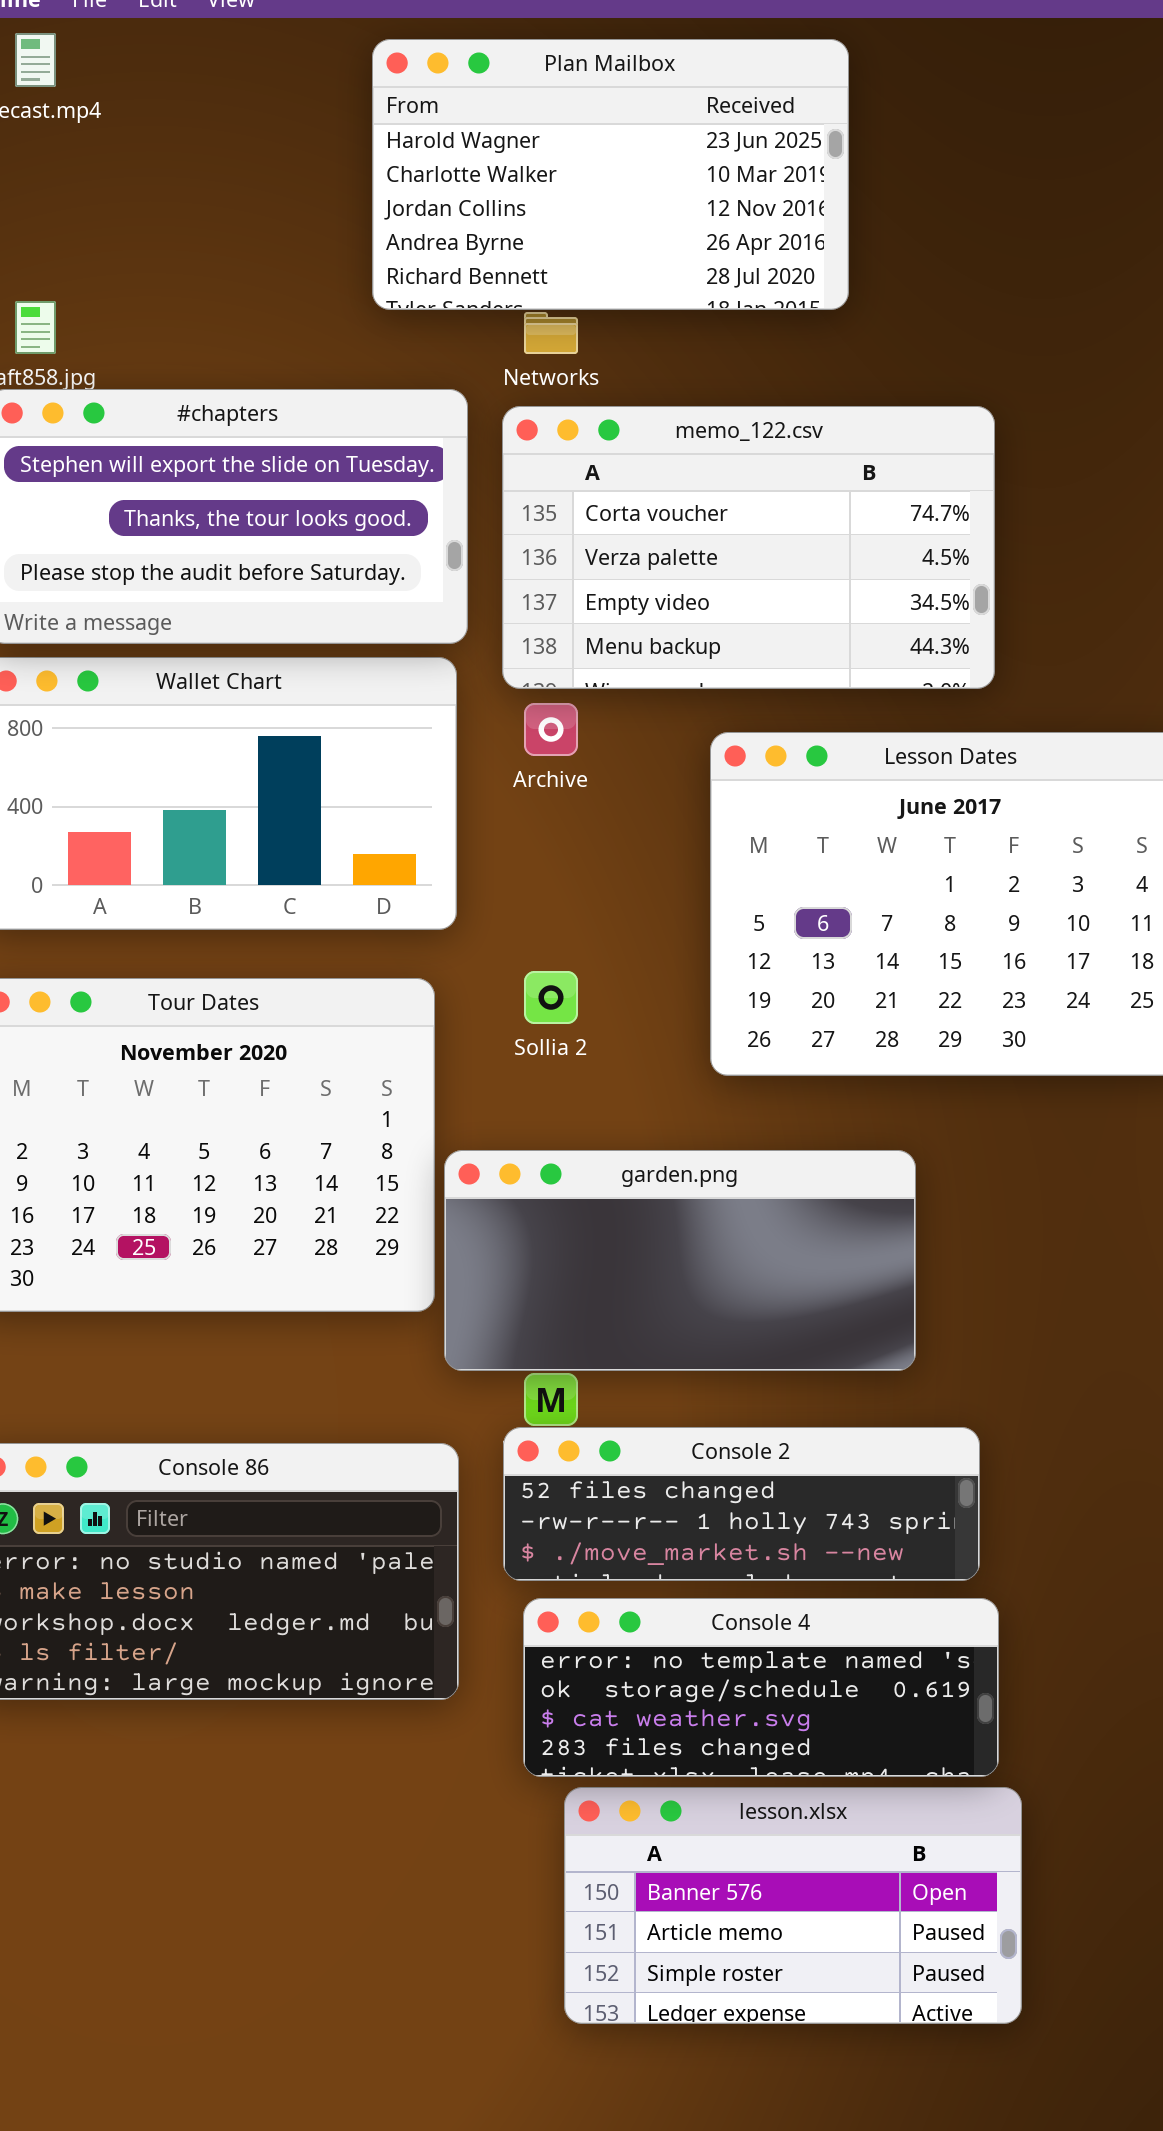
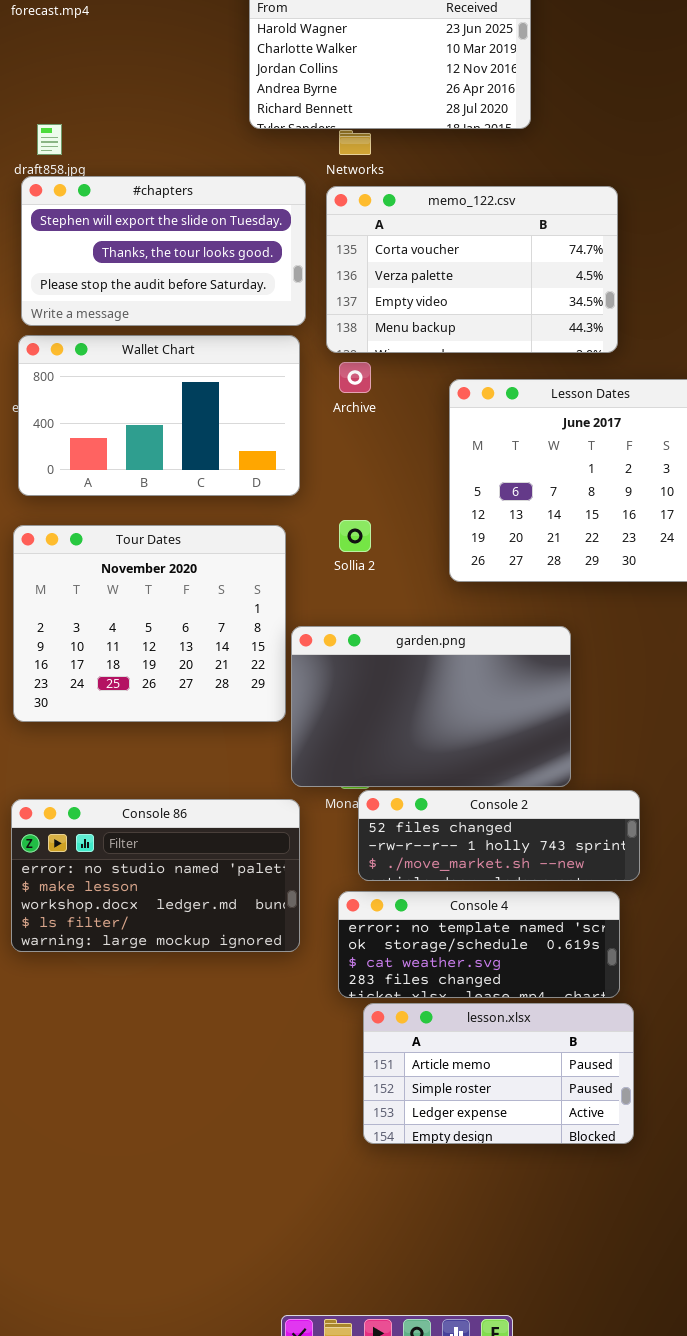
garden.png: [444,1150,916,1371] -> [291,626,571,787], resized
Console 2: [503,1427,980,1581] -> [358,790,640,881], moved
lesson.xlsx: [564,1787,1022,2024] -> [363,1003,634,1144], scrolled down 1 row

